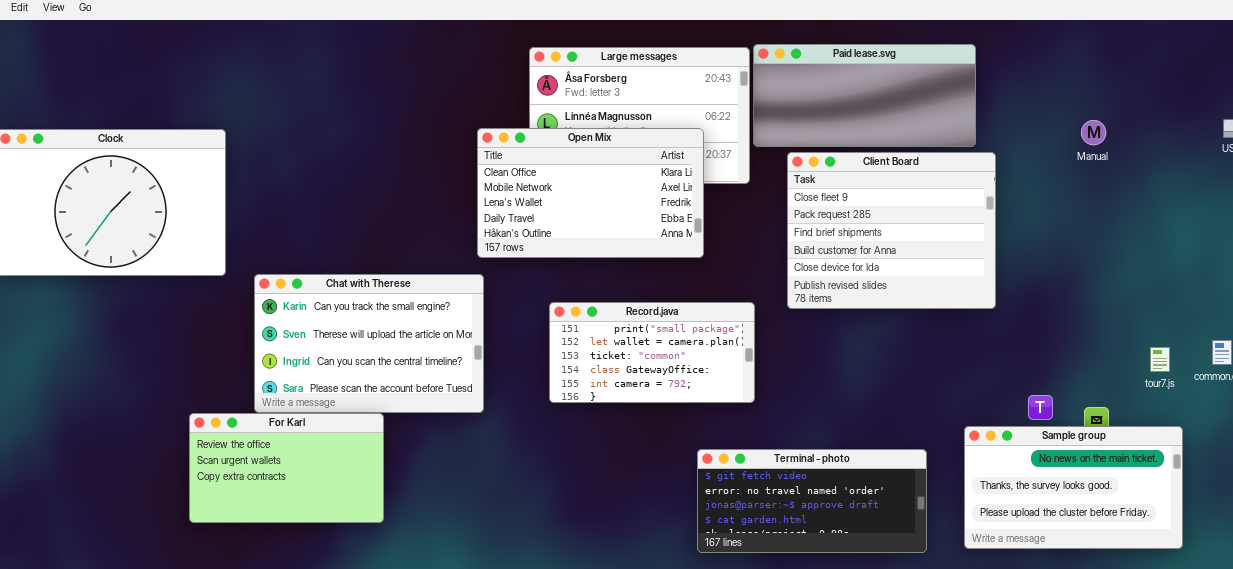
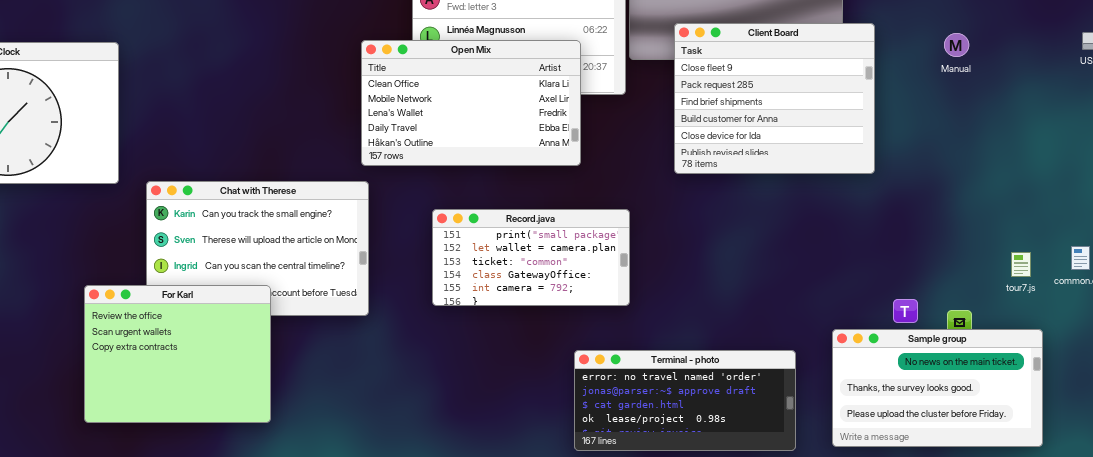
Client Board: [787,152,996,309] -> [674,23,875,174], moved
For Karl: [189,413,384,523] -> [84,285,271,423], resized
Terminal - photo: [697,449,927,553] -> [574,350,796,451], scrolled down 1 row

